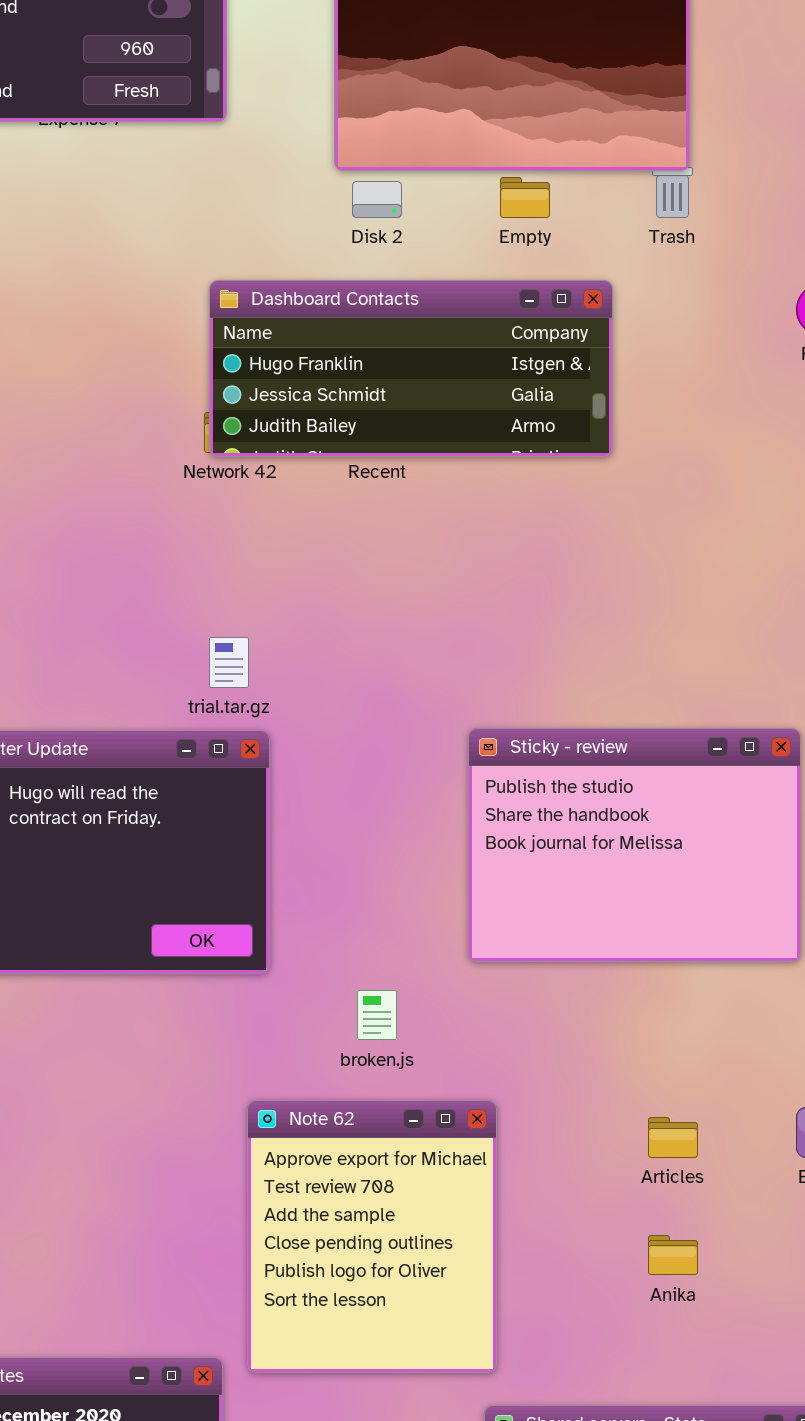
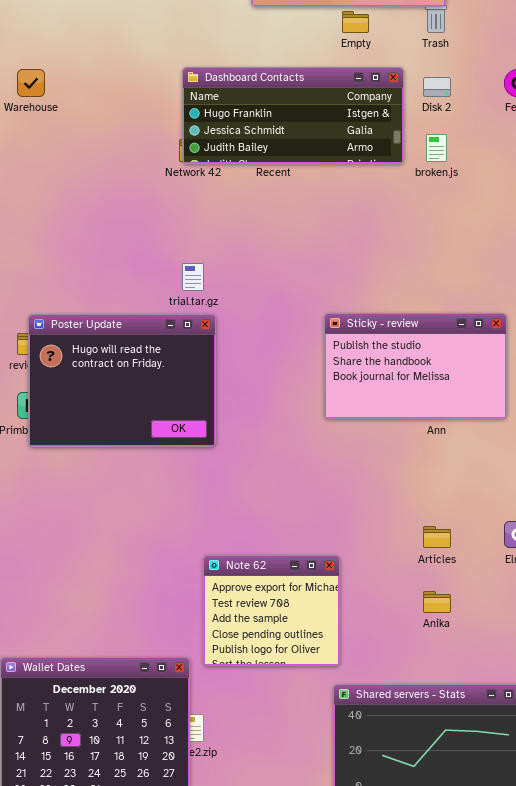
Disk 2: [352,181,402,218] -> [423,77,451,97], moved
Sticky - review: [468,728,801,962] -> [324,313,507,419], resized
broken.js: [357,990,397,1040] -> [426,134,447,162], moved
Note 62: [247,1100,497,1373] -> [203,555,340,666], resized

